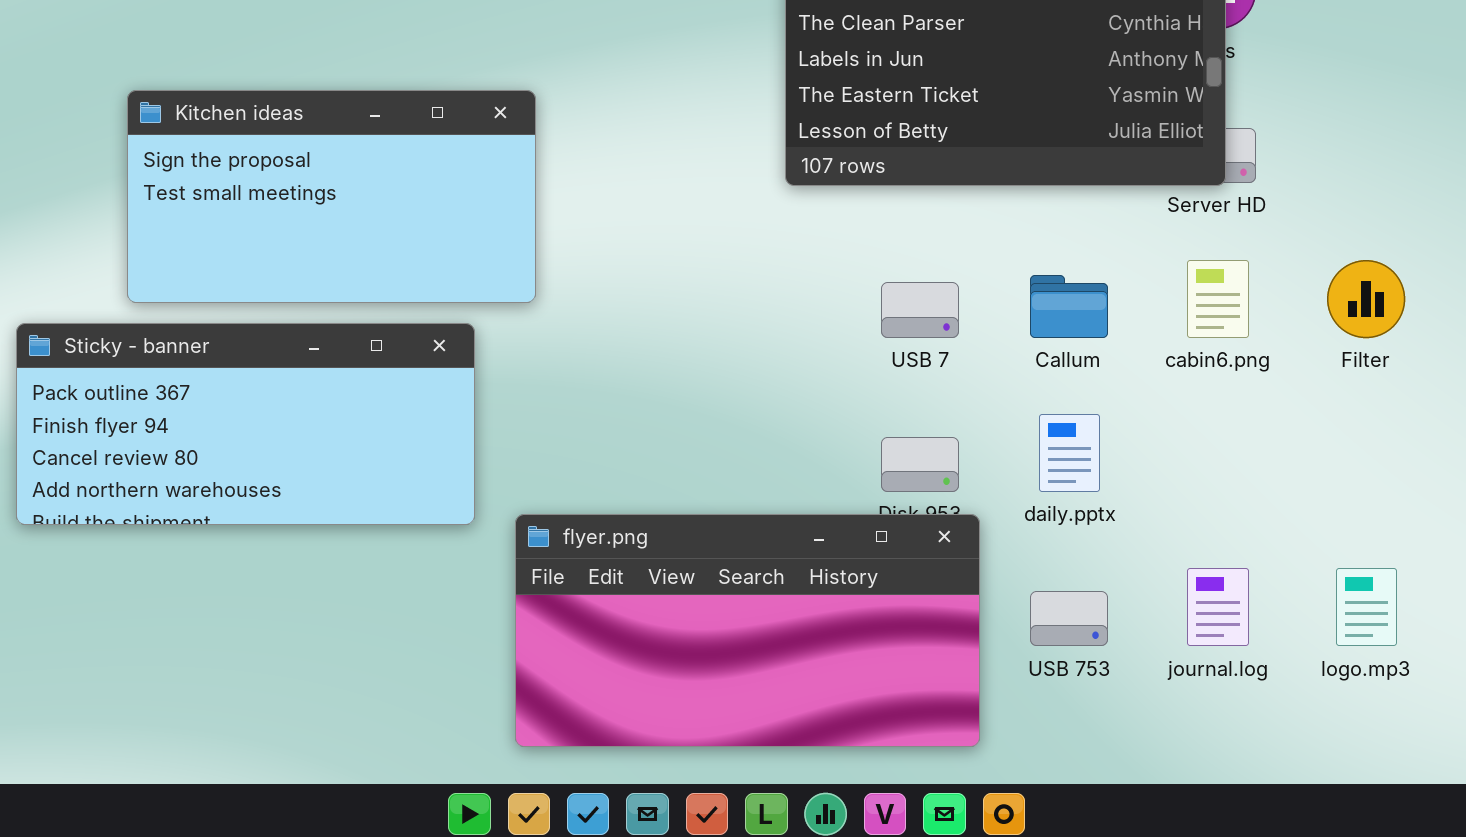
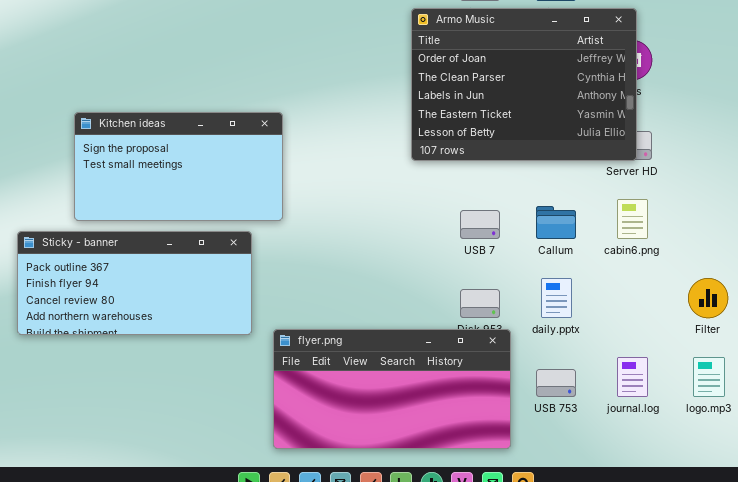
Filter: [1327,260,1405,338] -> [688,278,728,318], moved

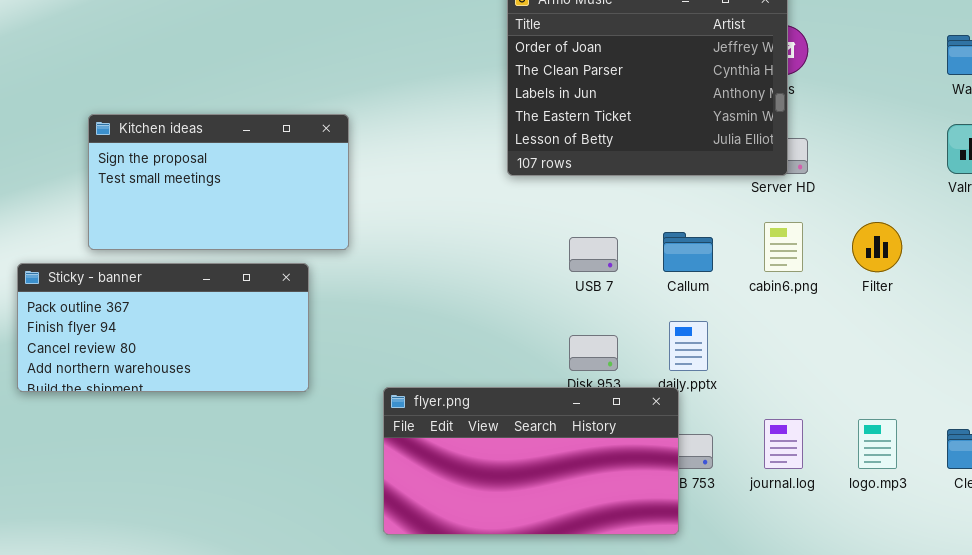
Filter: [688,278,728,318] -> [852,222,902,272], moved
flyer.png: [273,329,511,449] -> [383,387,679,535], moved

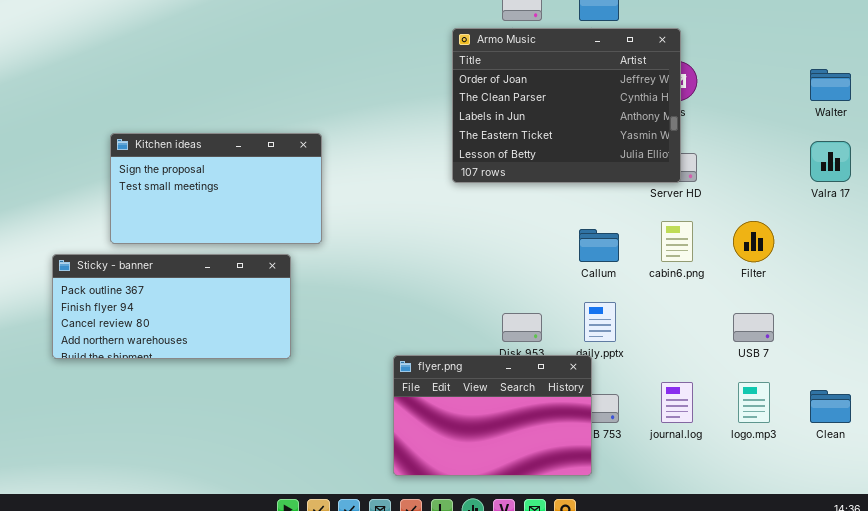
USB 7: [569,237,618,272] -> [733,313,774,342], moved
flyer.png: [383,387,679,535] -> [393,355,592,476], resized

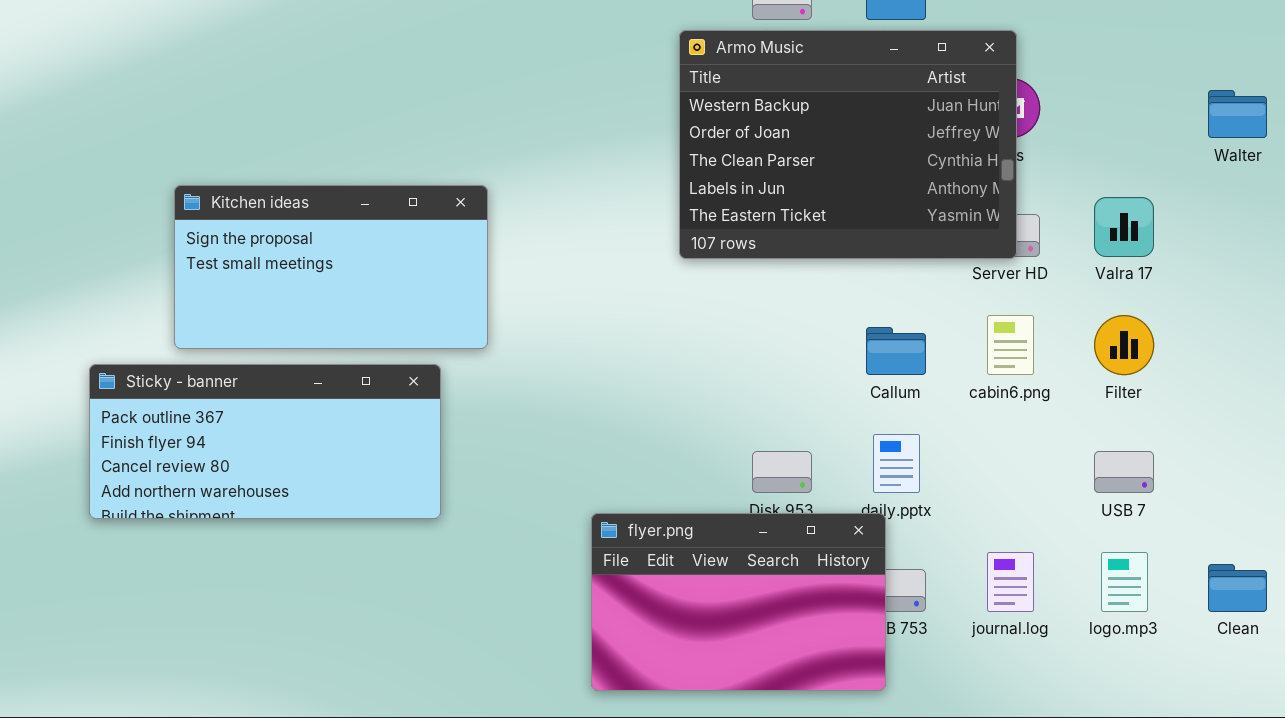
Armo Music: [452,28,681,183] -> [679,30,1017,259], scrolled up 1 row
Valra 17: [810,141,851,182] -> [1094,197,1154,257], moved

